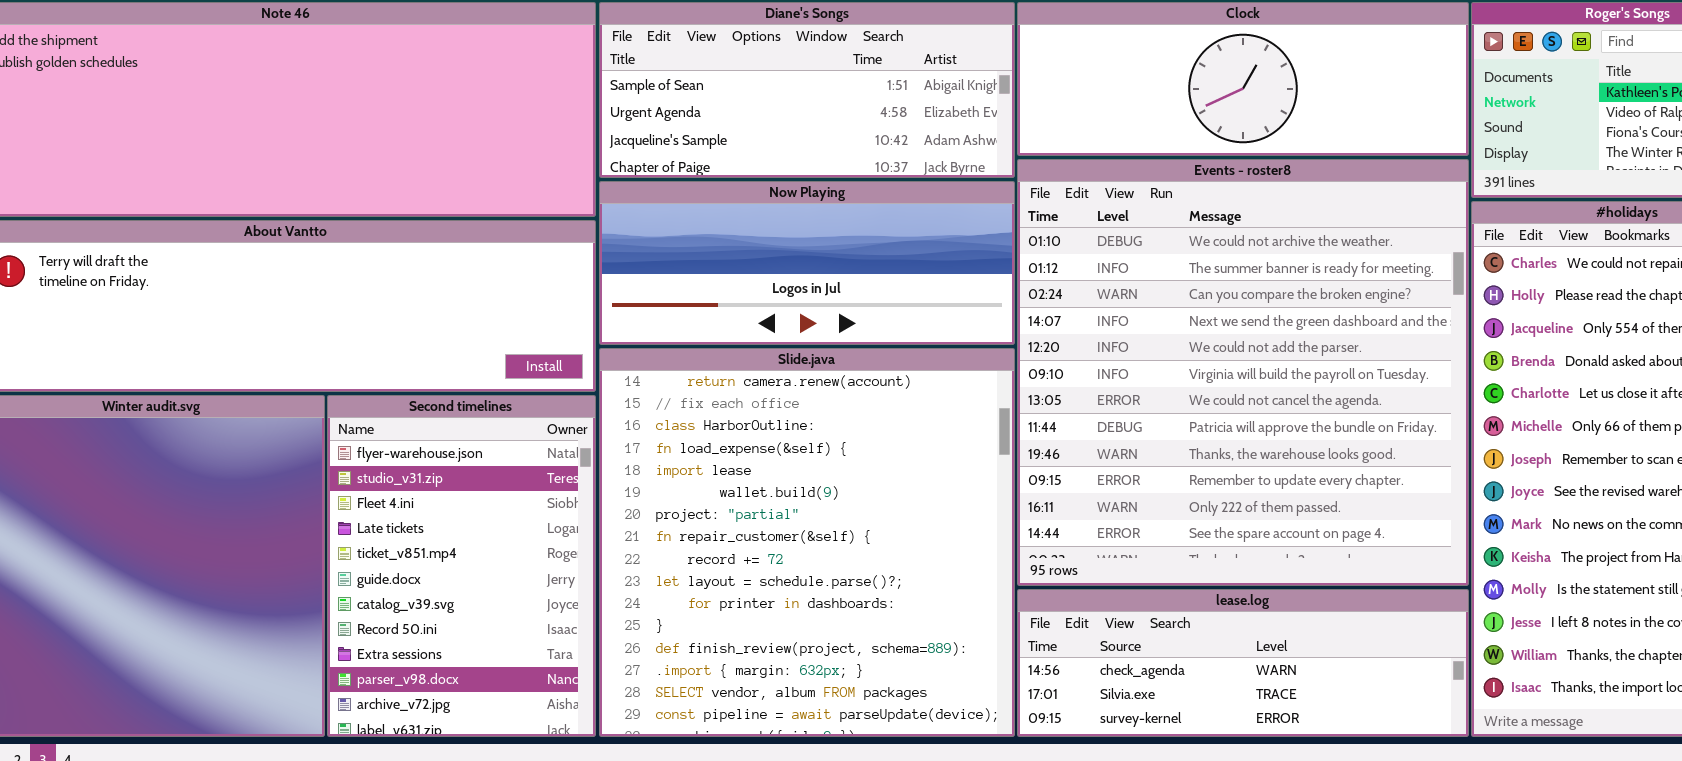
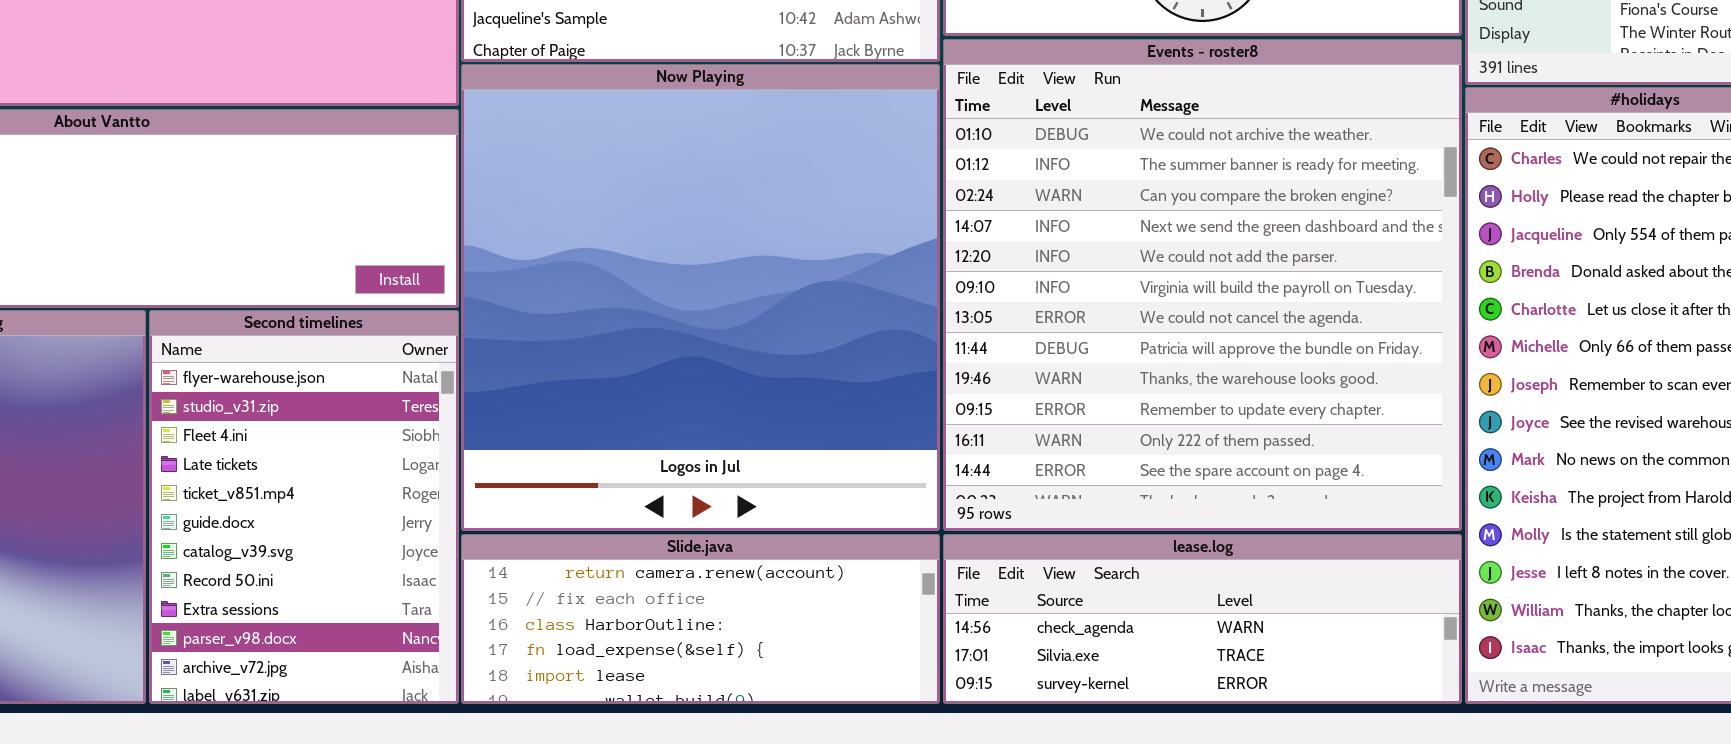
Now Playing: [599,181,1015,345] -> [461,64,940,531], resized
Slide.java: [599,348,1015,737] -> [461,534,940,704], resized

